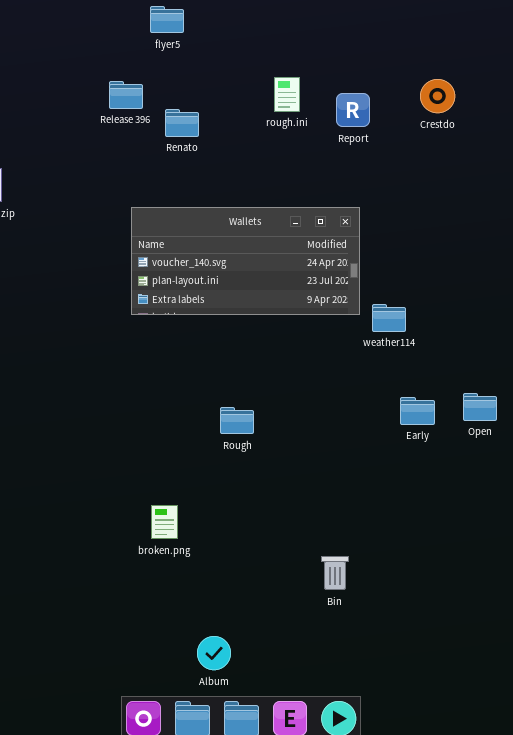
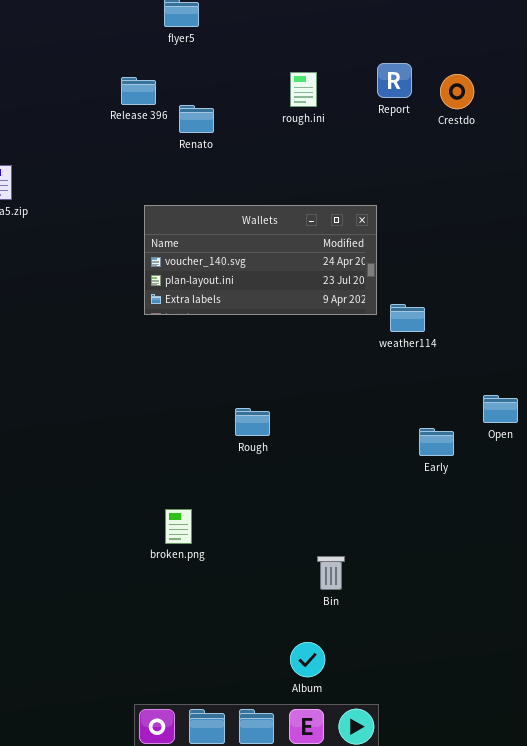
Report: [336,93,370,127] -> [377,63,412,98], moved
Early: [400,397,435,425] -> [419,428,454,456], moved
Bin: [321,556,349,590] -> [317,556,345,590], moved
Album: [197,636,231,670] -> [290,642,325,677], moved

